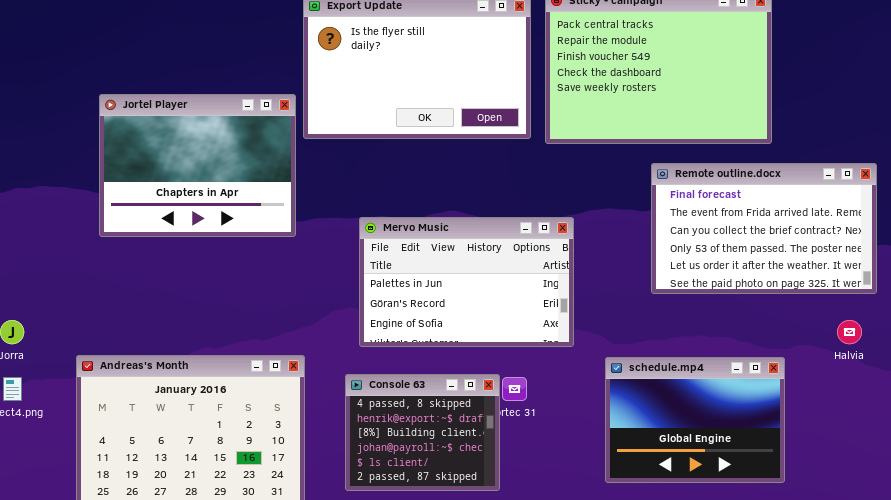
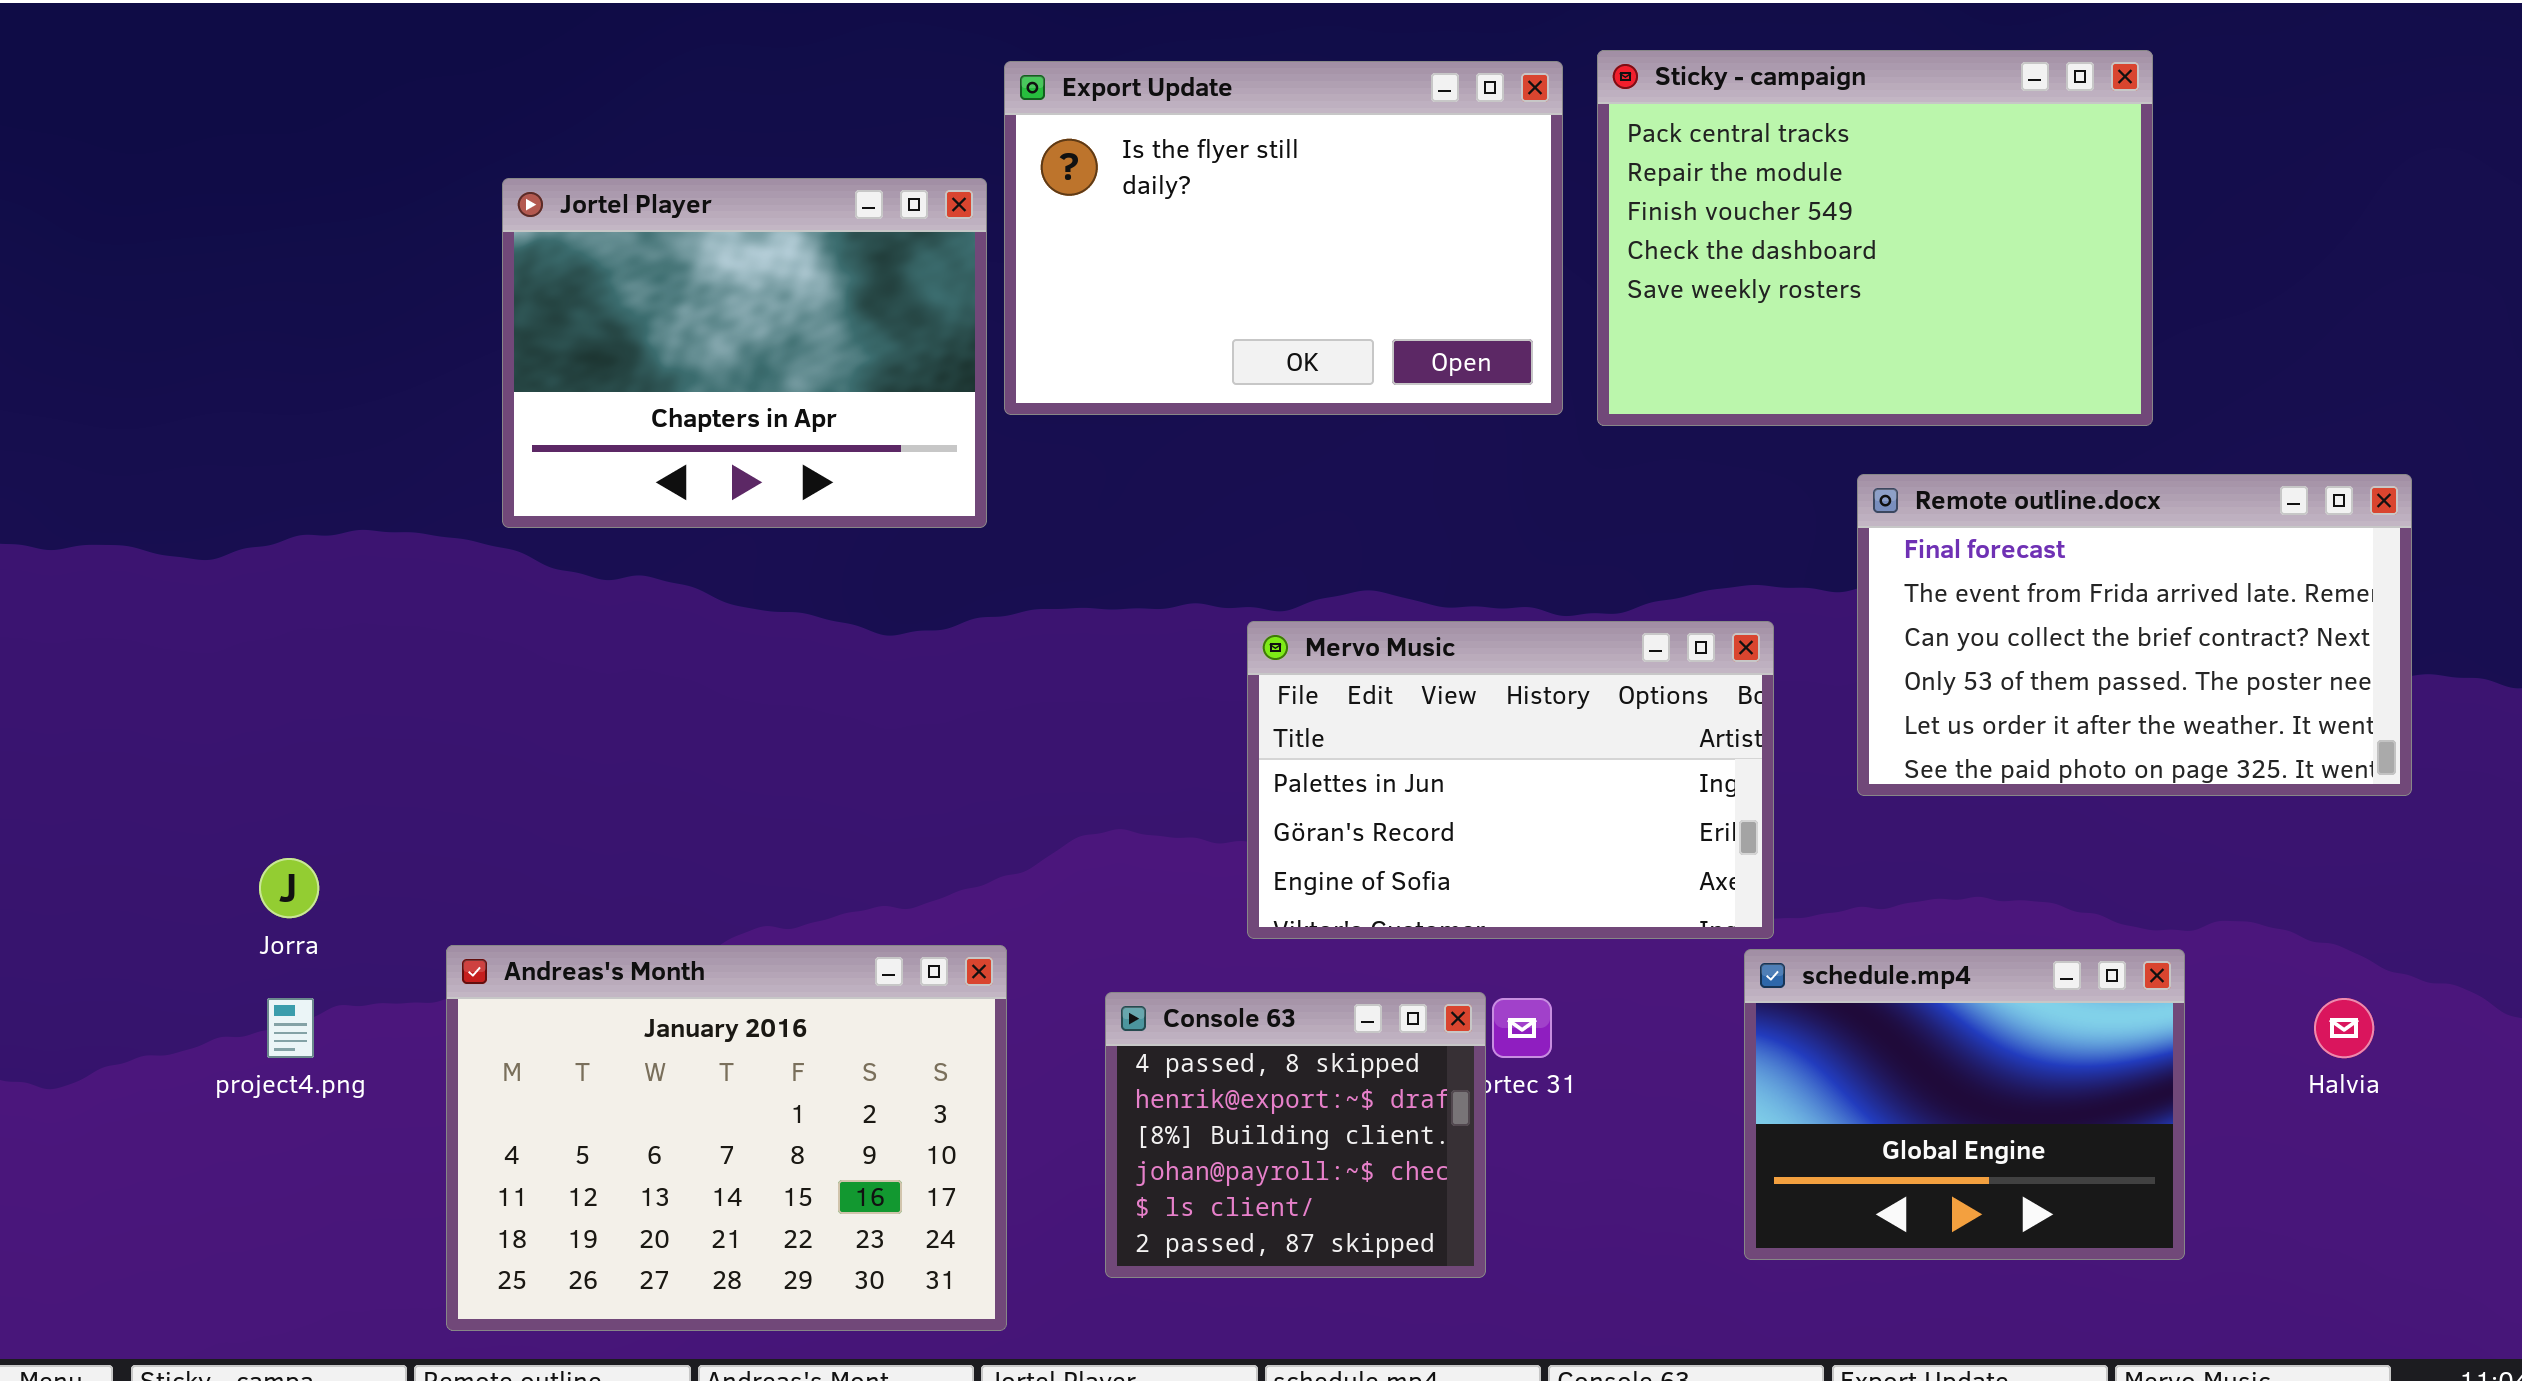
Jortel Player: [99,94,296,237] -> [502,178,987,528], moved
Mervo Music: [359,217,574,347] -> [1247,621,1774,939], moved
Halvia: [837,320,862,344] -> [2314,998,2374,1058], moved

